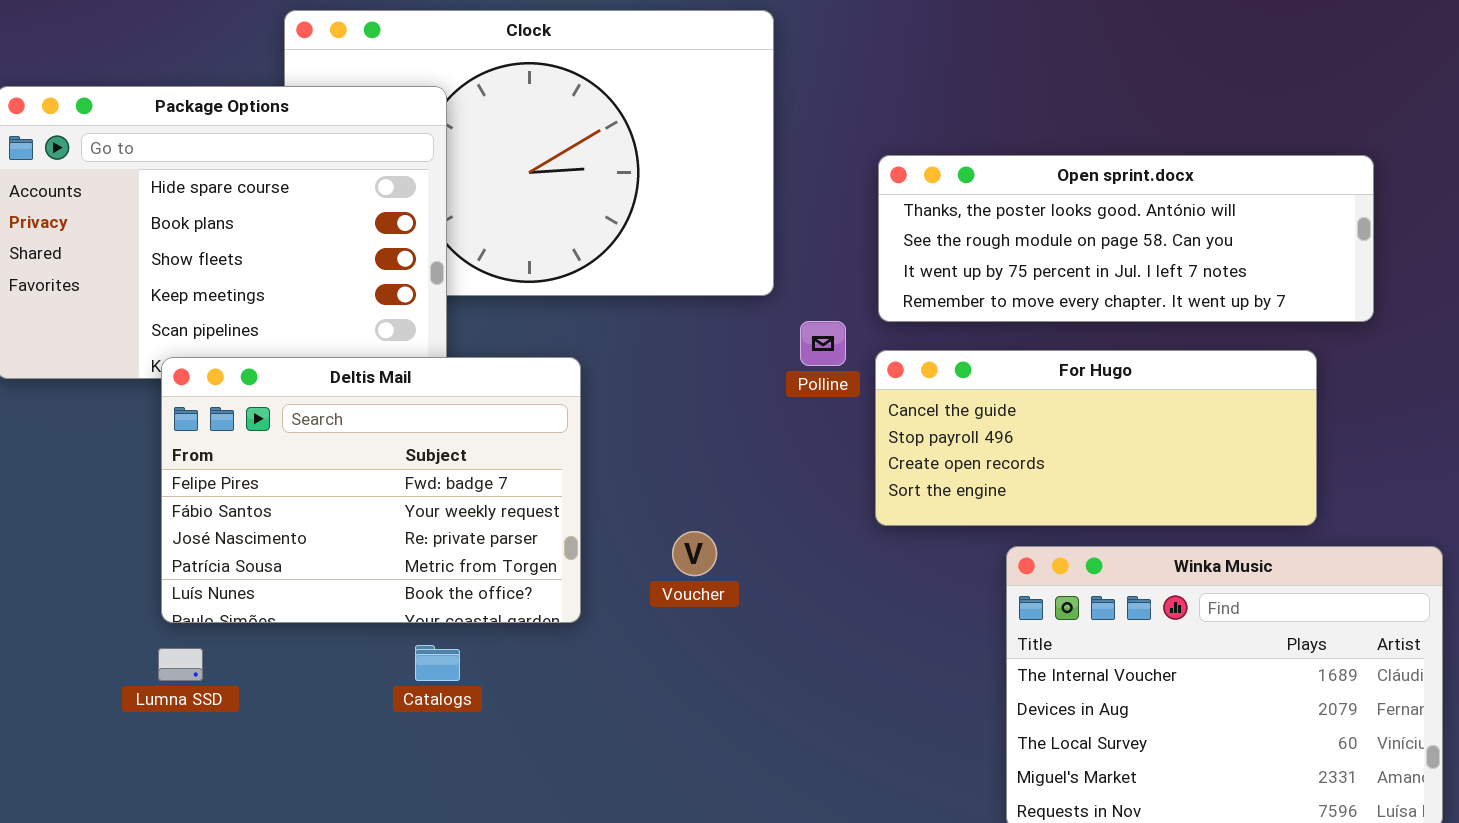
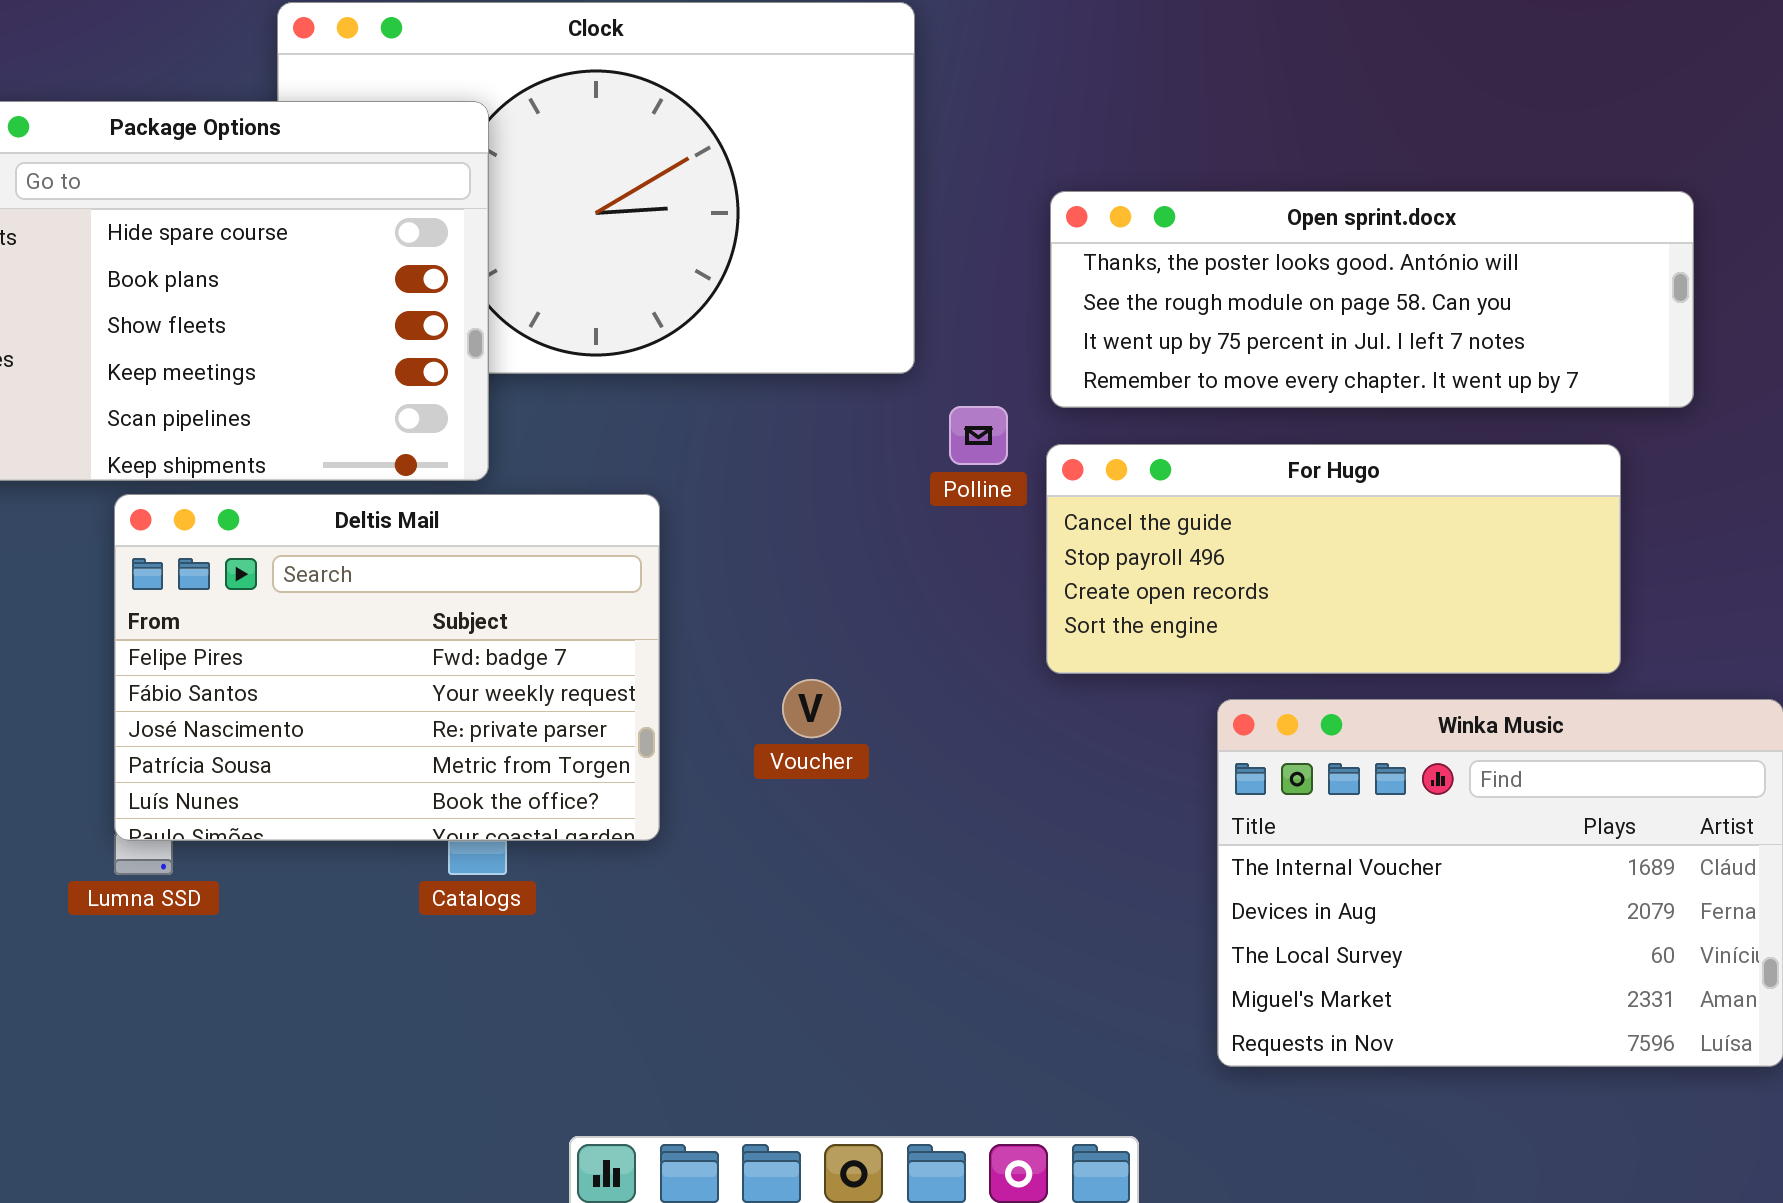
Deltis Mail: [161,357,581,623] -> [114,494,660,841], moved

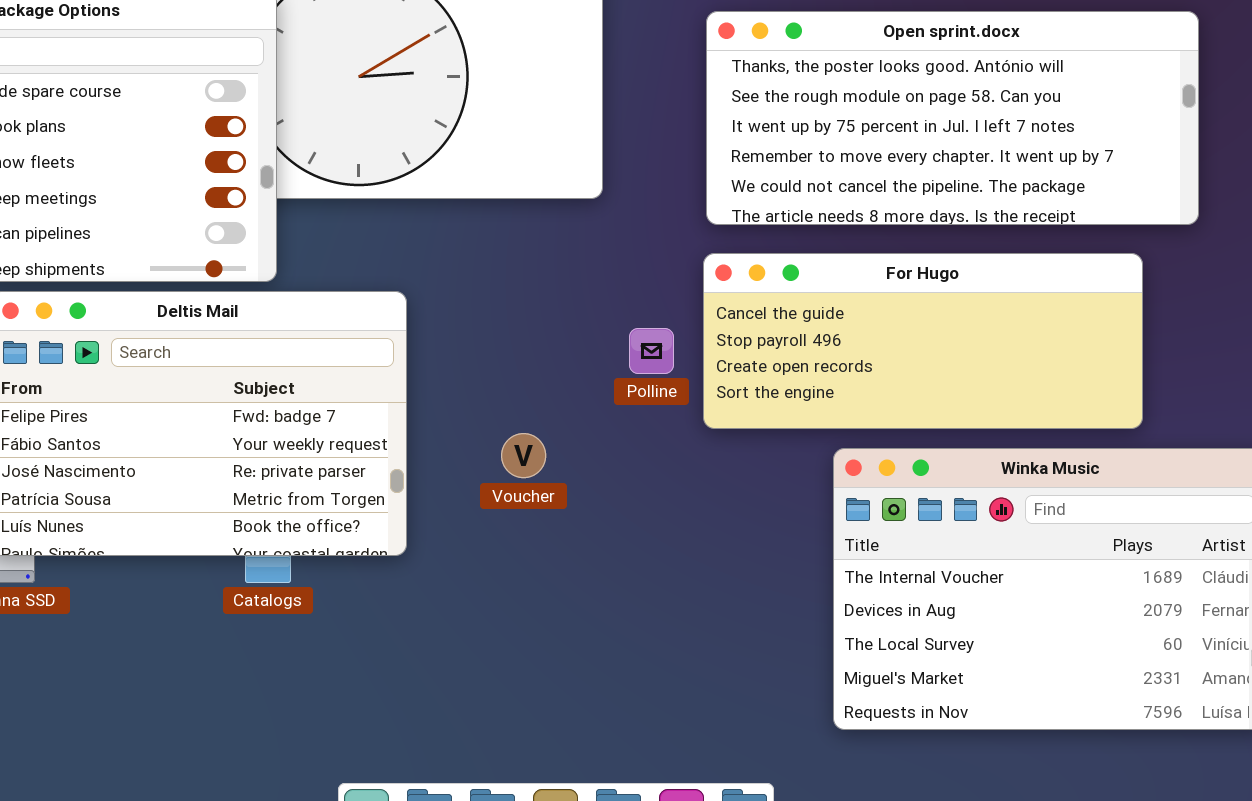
Open sprint.docx: [1050,191,1694,408] -> [706,11,1199,225], resized
Polline: [949,406,1008,465] -> [629,328,674,374], moved

